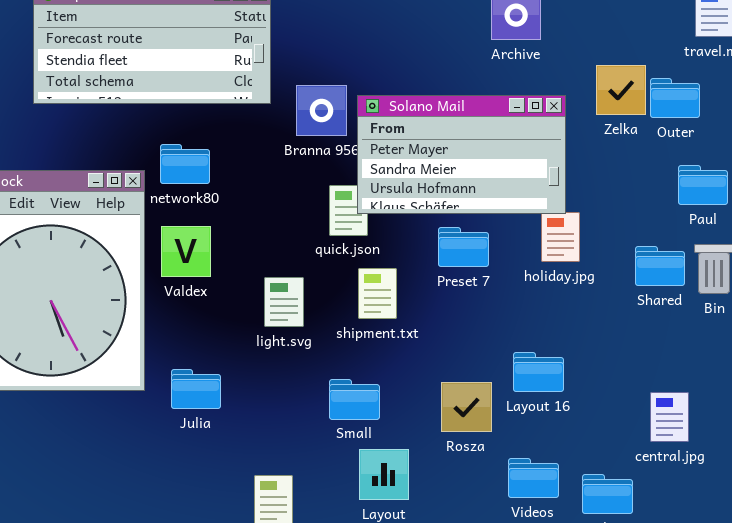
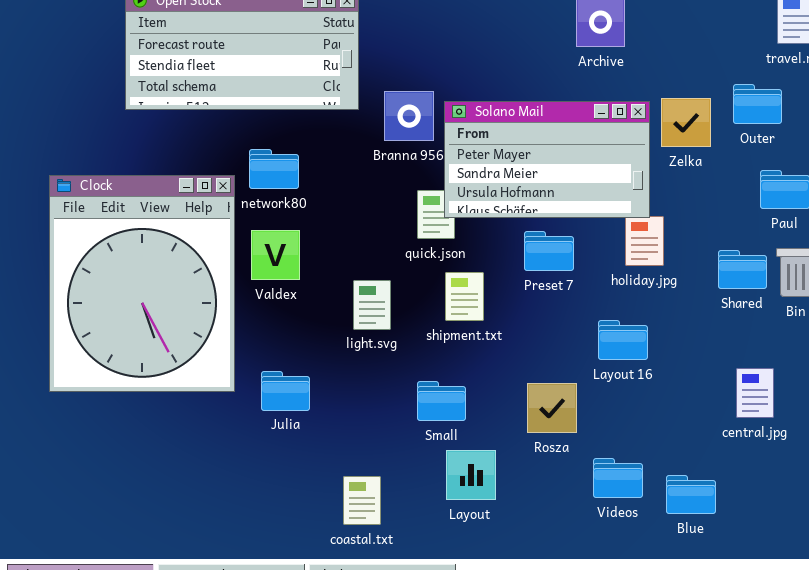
Zelka: [596,65,646,115] -> [661,98,711,147], moved
Layout 16: [513,352,564,392] -> [598,320,648,360], moved
central.jpg: [650,392,689,442] -> [736,368,774,418], moved

